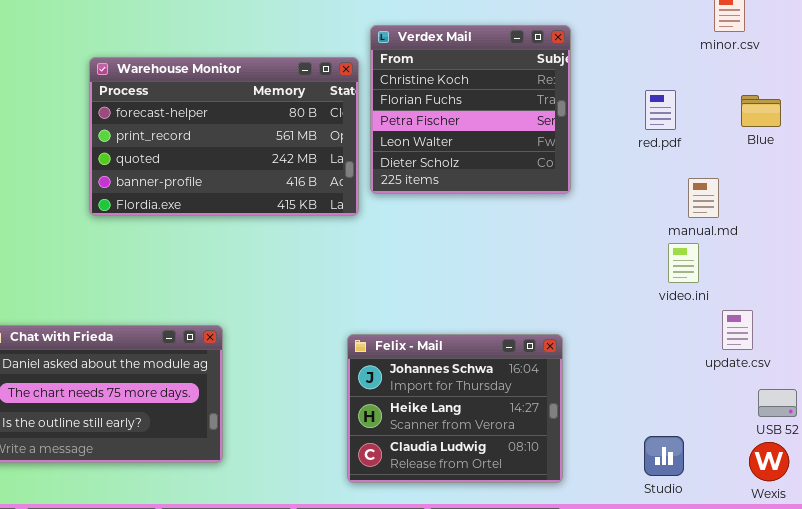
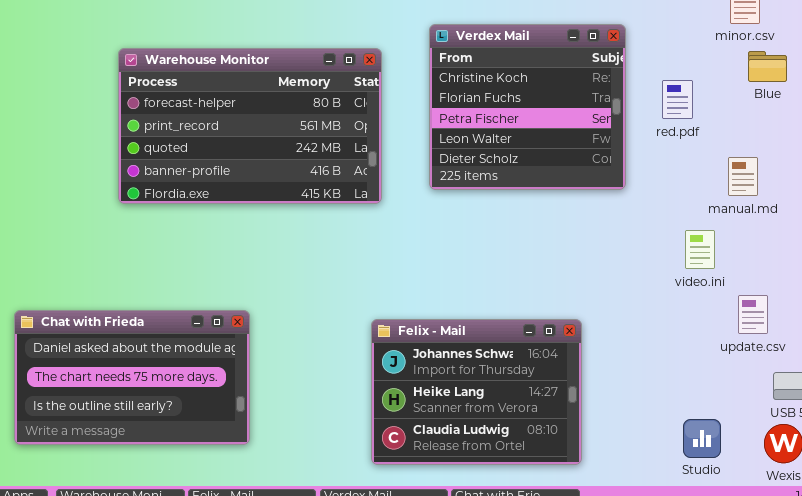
Verdex Mail: [370,25,571,194] -> [429,24,626,190], moved
Blue: [741,95,781,127] -> [748,51,787,82], moved
manual.md: [688,178,719,218] -> [728,157,758,196], moved
Studio: [644,436,684,476] -> [683,419,721,458], moved

